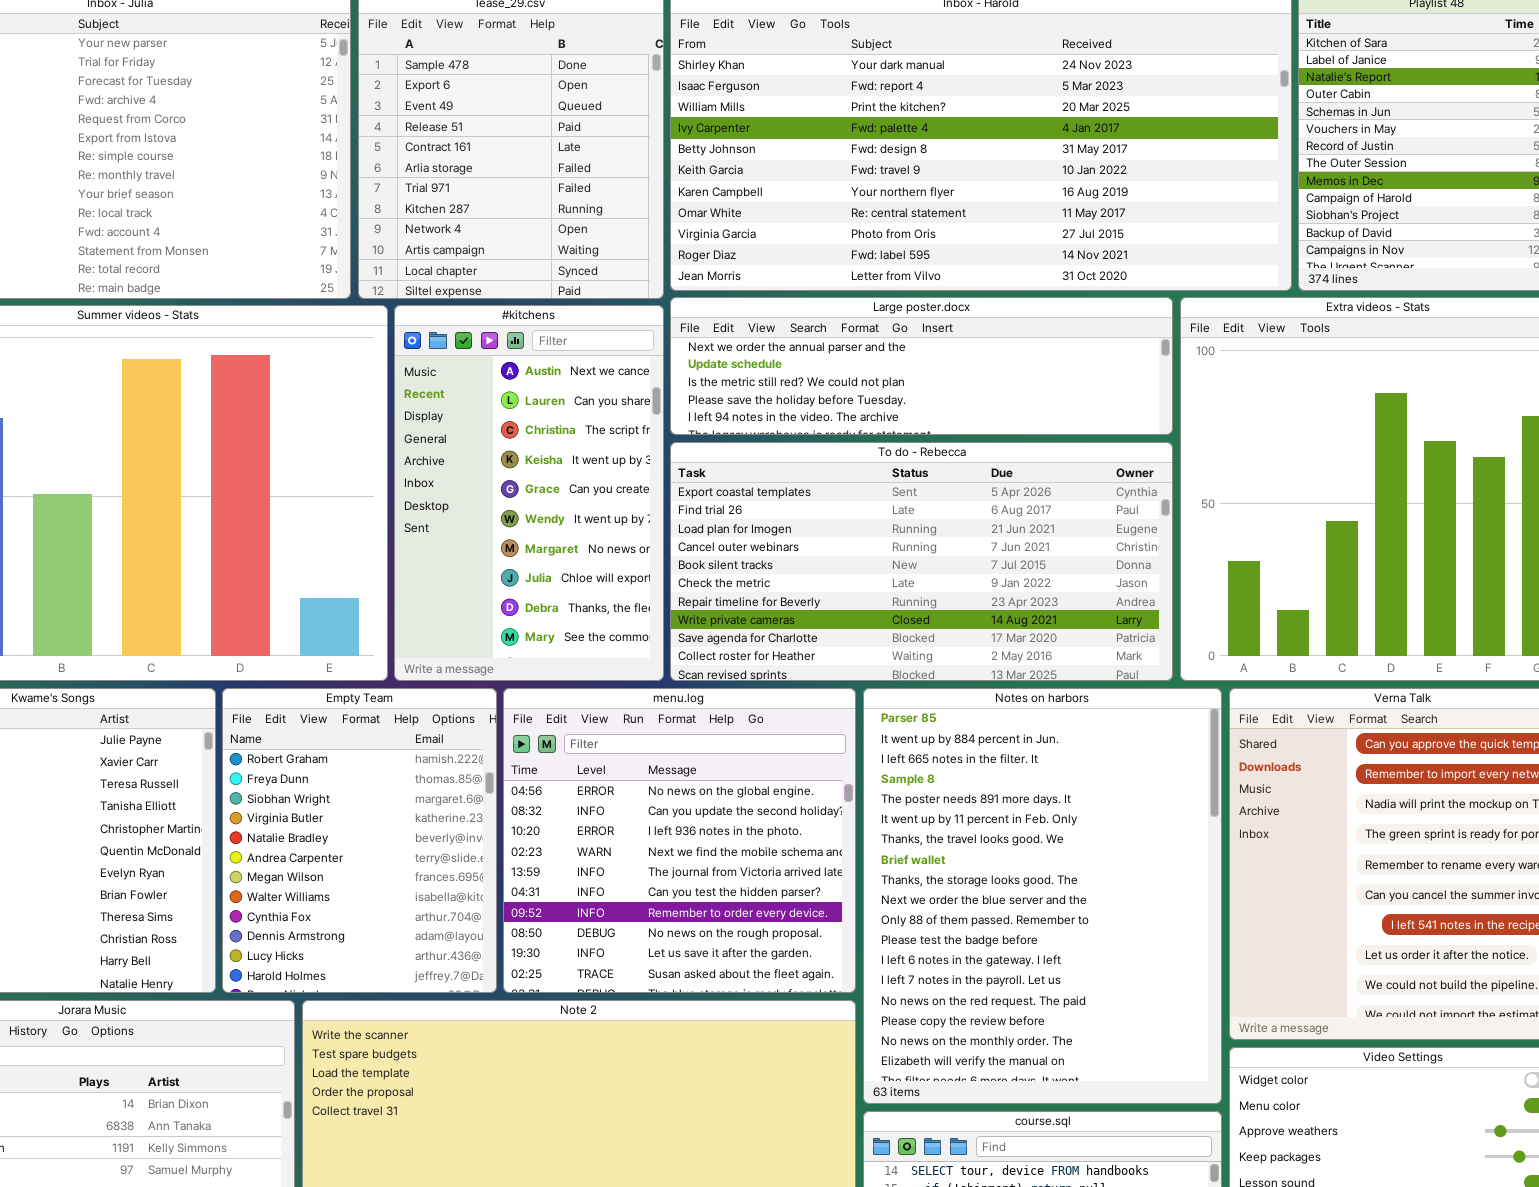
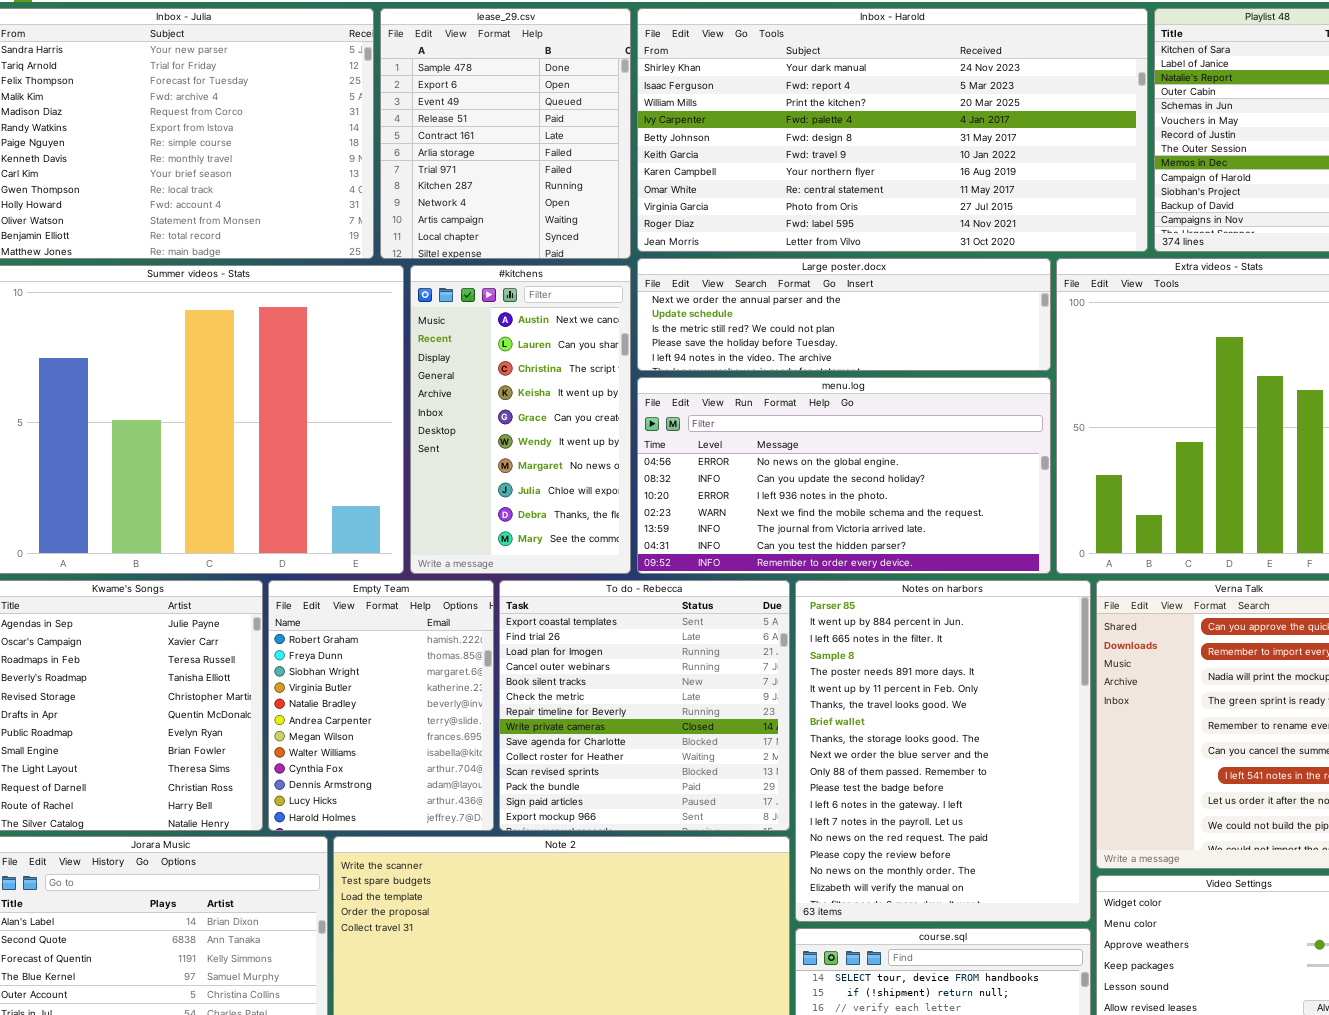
To do - Rebecca: [670,442,1173,681] -> [499,580,790,831], moved, resized
menu.log: [503,688,856,993] -> [637,377,1051,574], moved, resized

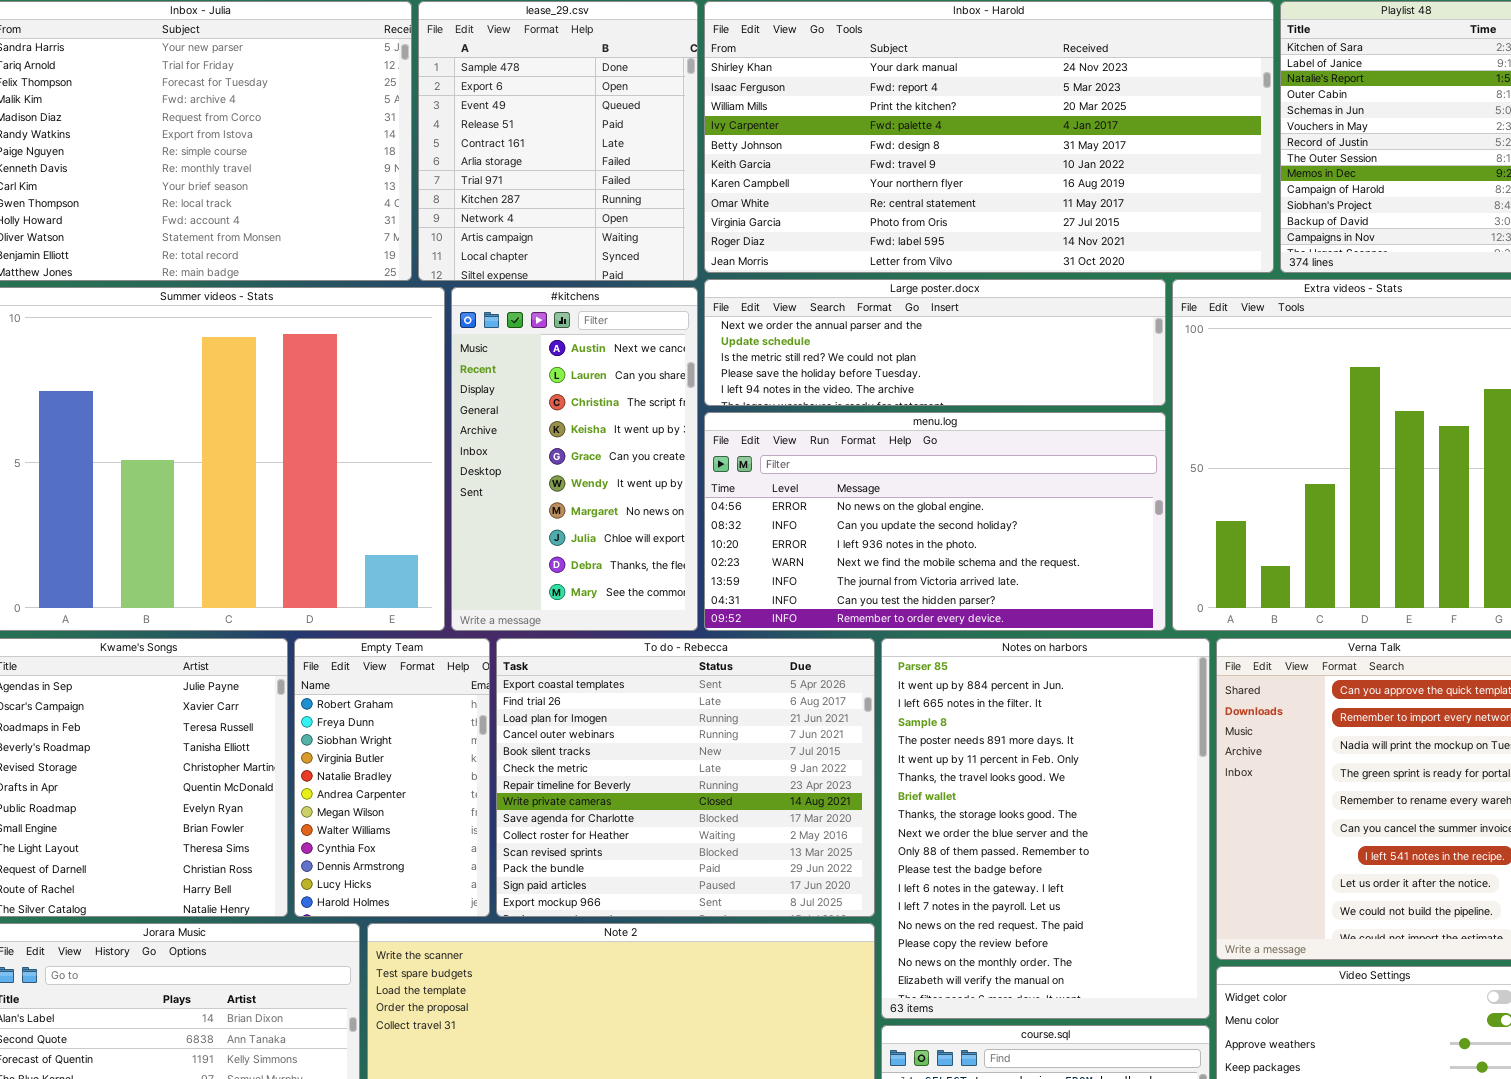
Empty Team: [268,580,494,831] -> [294,638,490,917], resized
To do - Rebecca: [499,580,790,831] -> [496,638,875,917], resized

